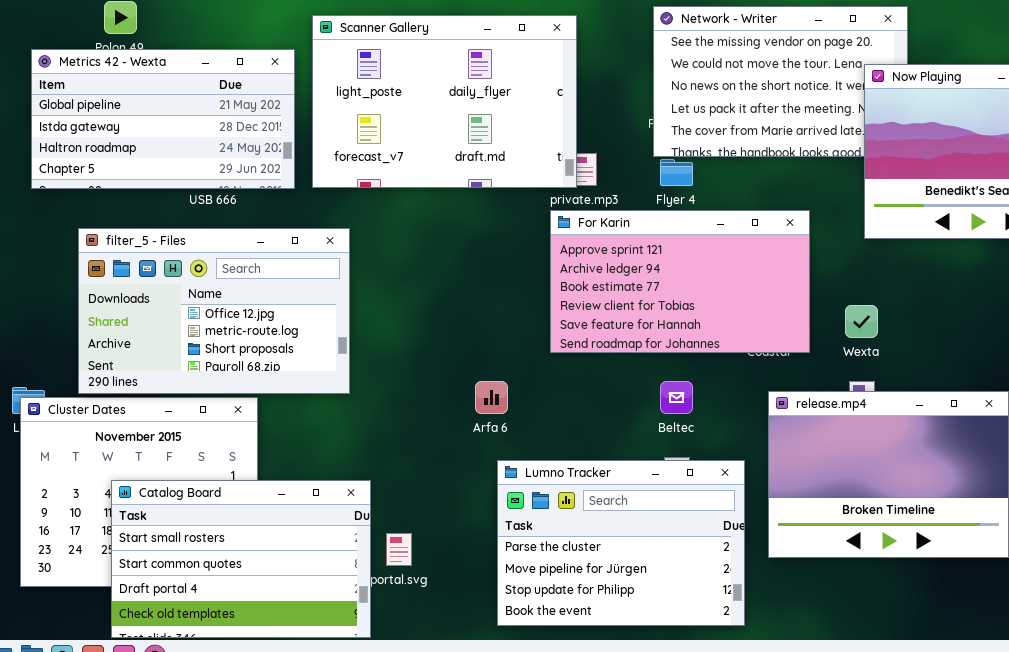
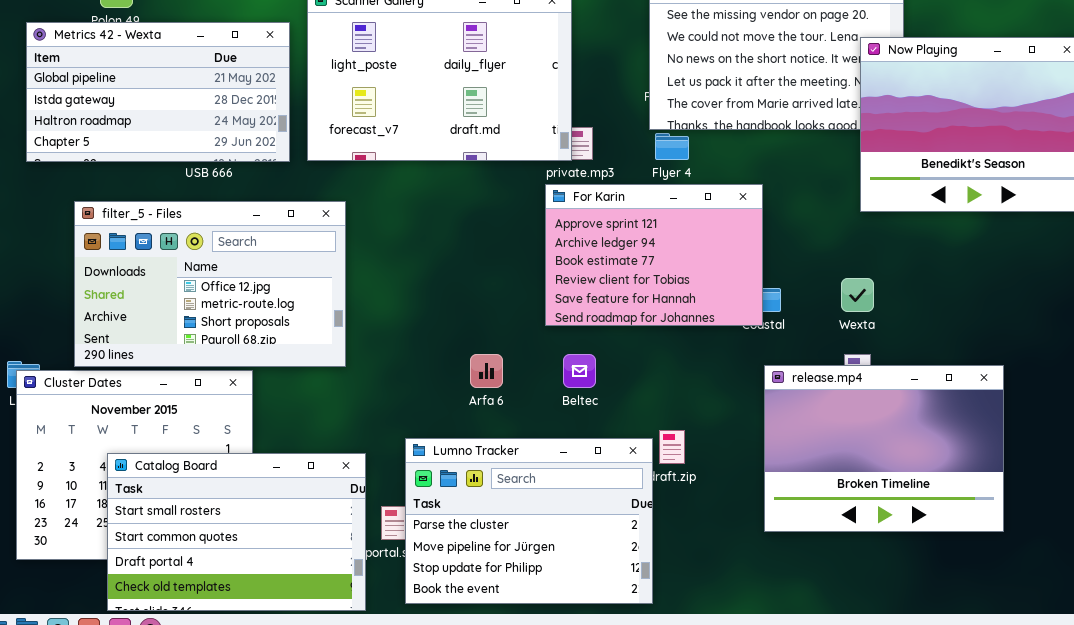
For Karin: [550,210,810,353] -> [545,184,763,326], resized
Beltec: [660,381,693,414] -> [563,354,596,388], moved
Lumno Tracker: [497,460,745,626] -> [405,438,653,604], moved

